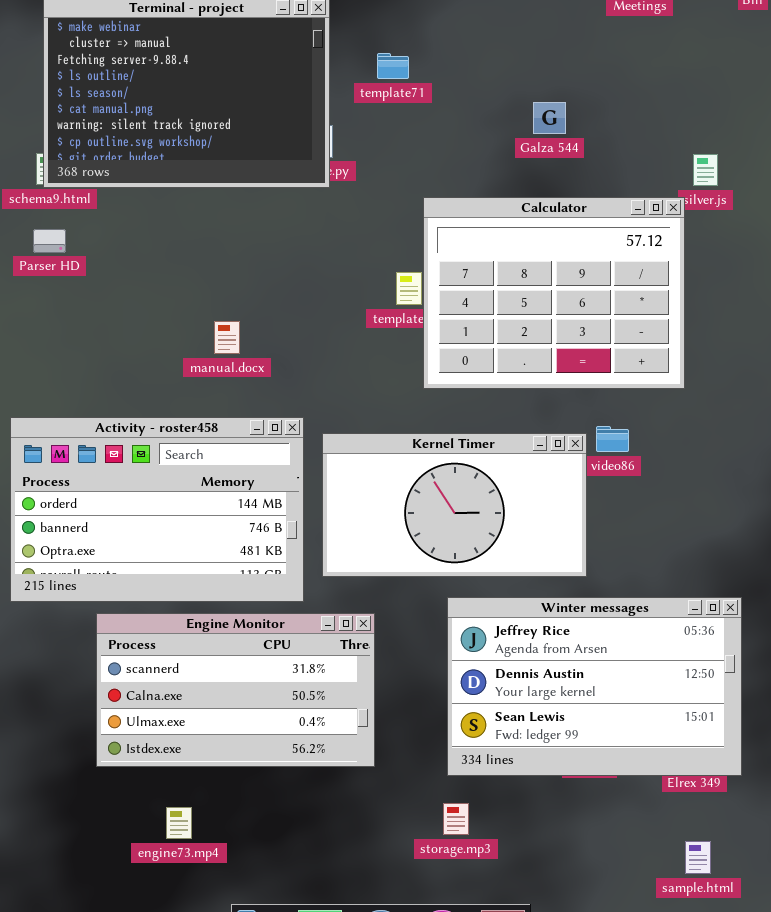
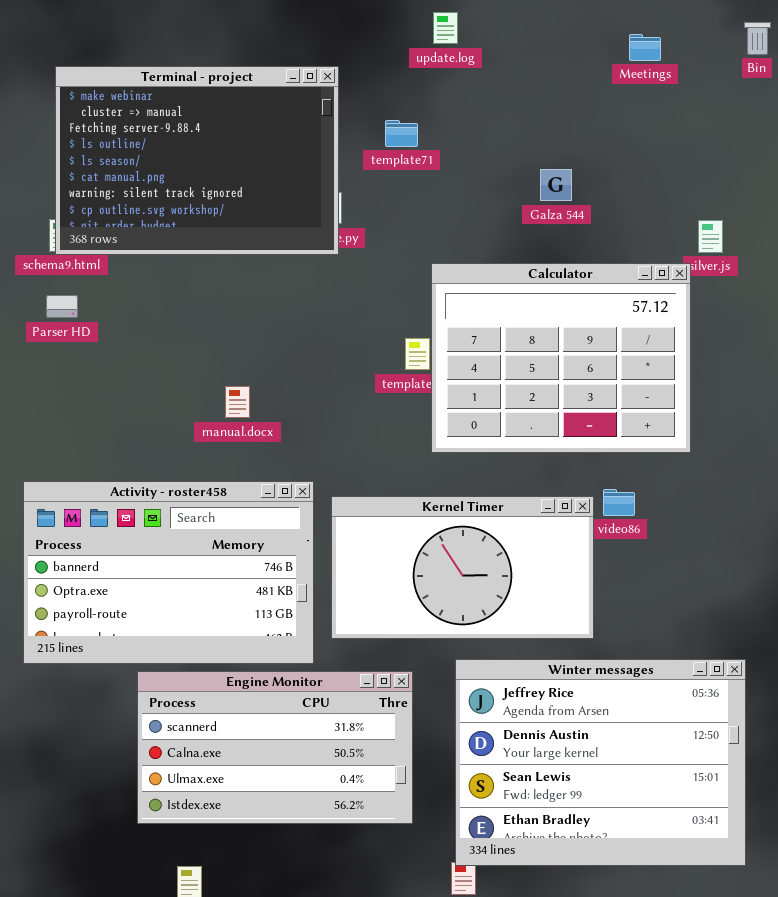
Activity - roster458: [10,417,304,602] -> [23,481,314,664], scrolled down 1 row
Winter messages: [447,597,742,776] -> [455,659,746,866], resized
Engine Monitor: [96,613,375,767] -> [137,671,413,824], moved

